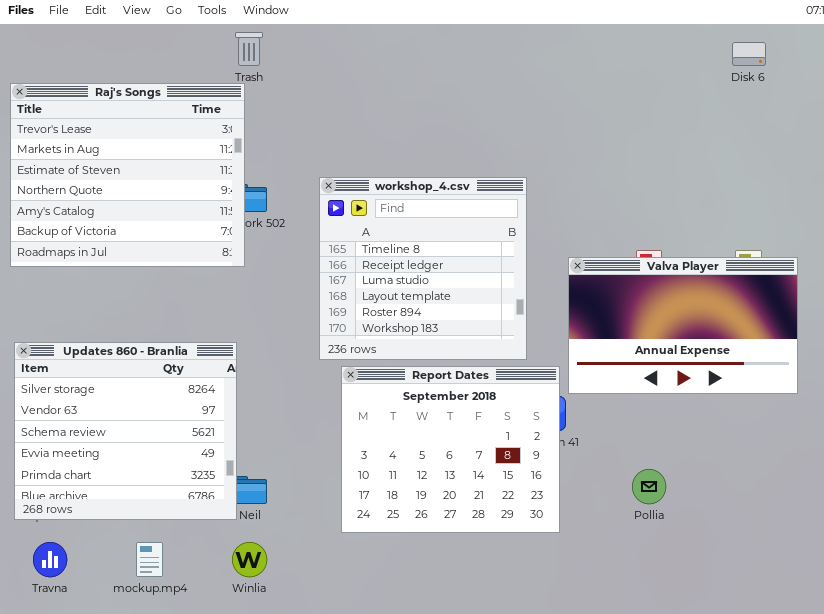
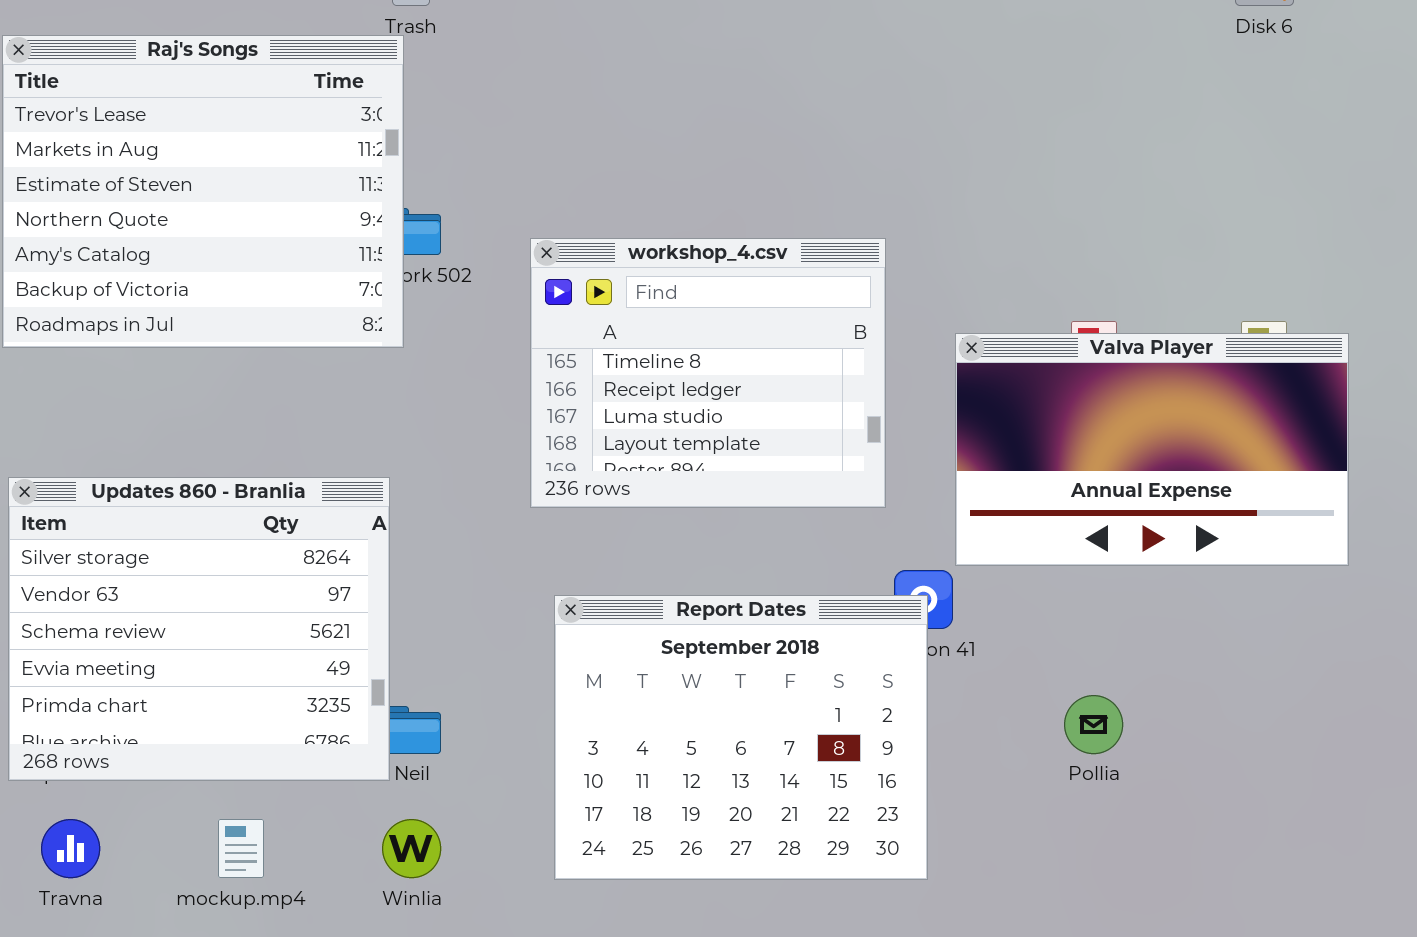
workshop_4.csv: [319,177,527,360] -> [530,238,886,508], resized
Report Dates: [341,366,560,533] -> [554,595,928,880], moved

